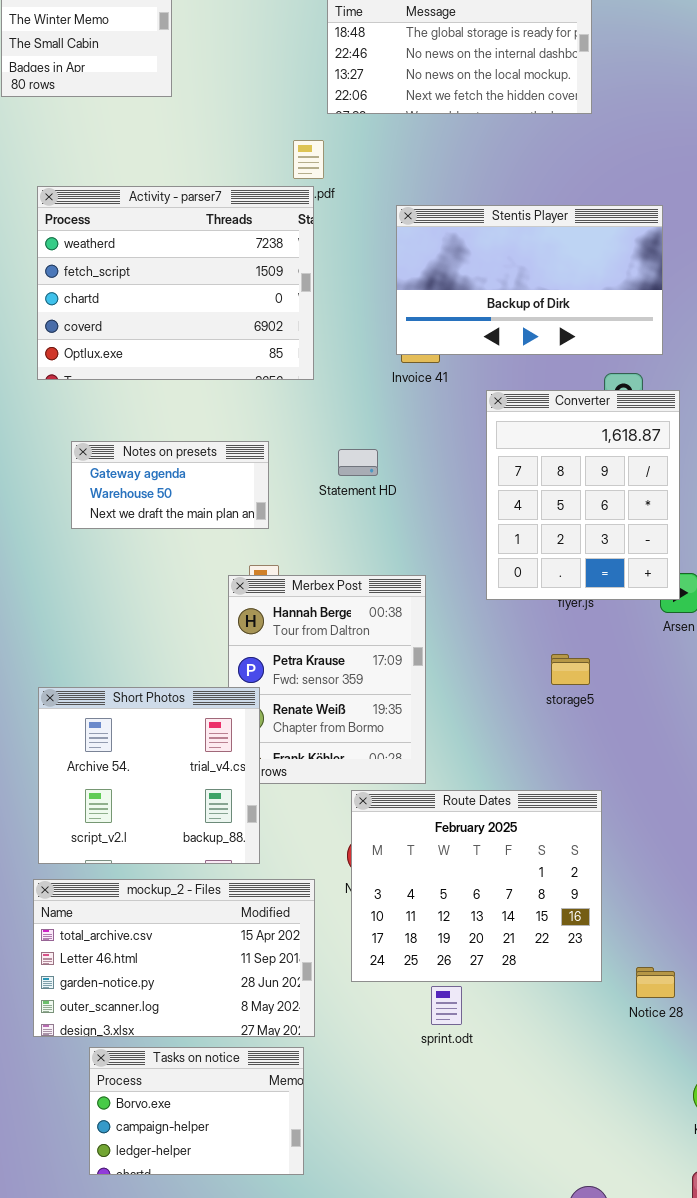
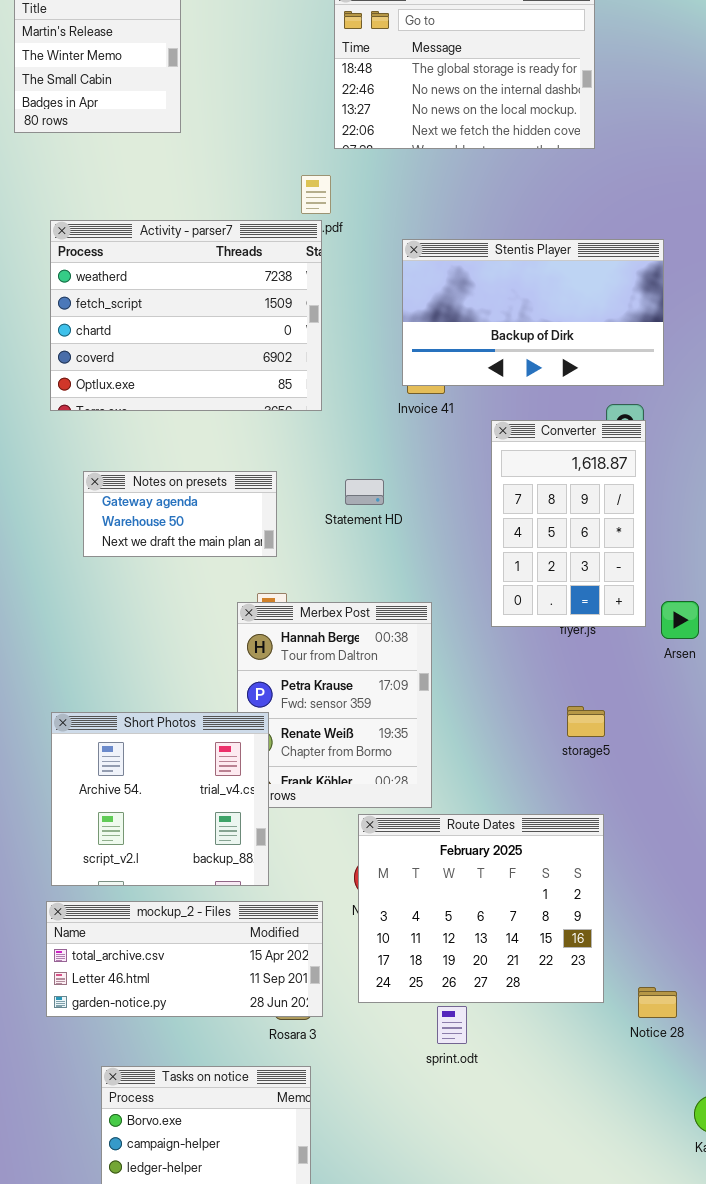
Converter: [486,390,680,600] -> [491,420,646,627], resized
storage5: [551,654,590,685] -> [567,706,605,737], moved
mockup_2 - Files: [33,879,315,1037] -> [46,901,323,1017], resized

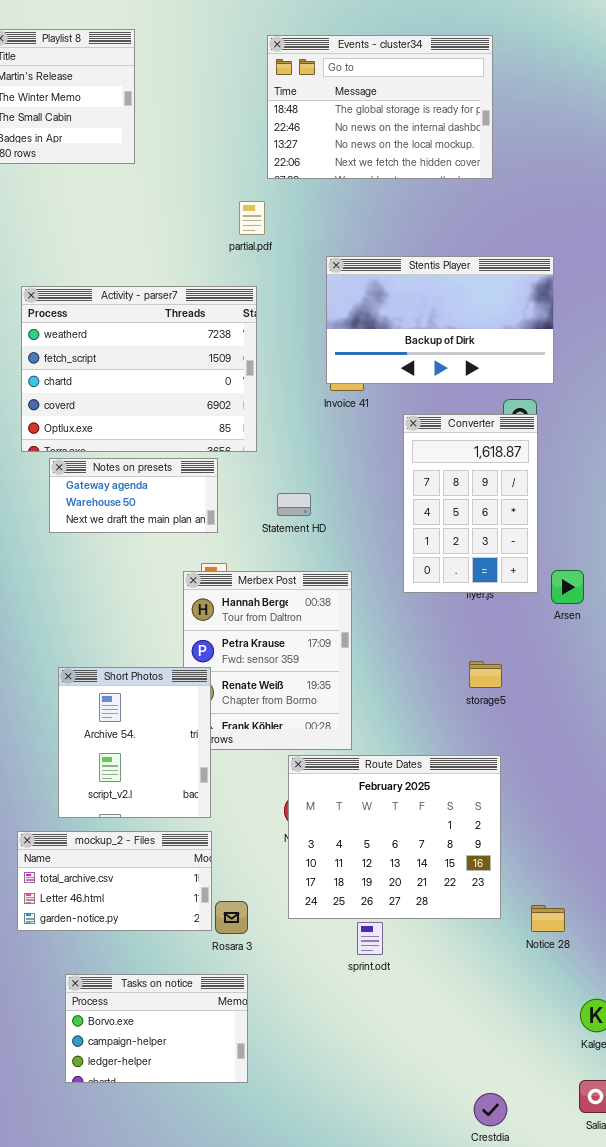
Activity - parser7: [50,220,322,411] -> [21,286,257,452], moved
Statement HD: [345,479,384,505] -> [277,493,311,516], moved
Short Photos: [51,712,269,886] -> [58,667,211,818], resized
mockup_2 - Files: [46,901,323,1017] -> [17,831,212,931], resized

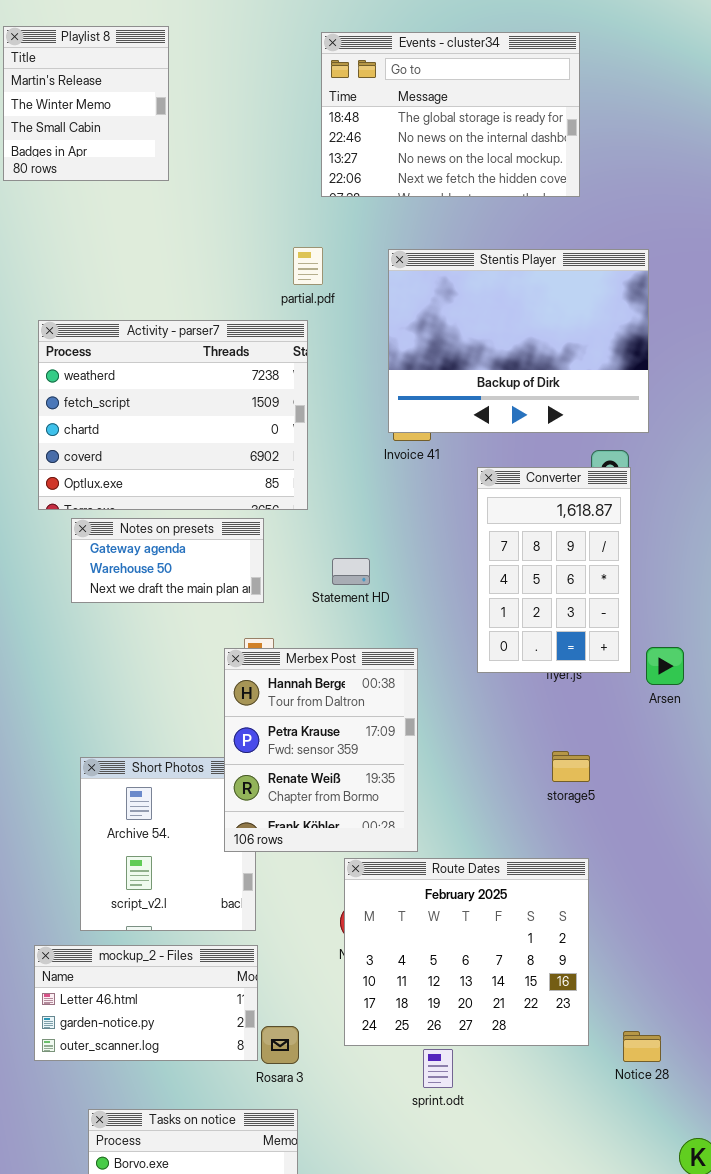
partial.pdf: [239,201,265,235] -> [293,247,323,285], moved
Stentis Player: [326,256,554,384] -> [388,249,649,433], resized
Merbex Post: [183,571,352,750] -> [224,648,418,852], raised
mockup_2 - Files: [17,831,212,931] -> [34,945,258,1061], scrolled down 1 row

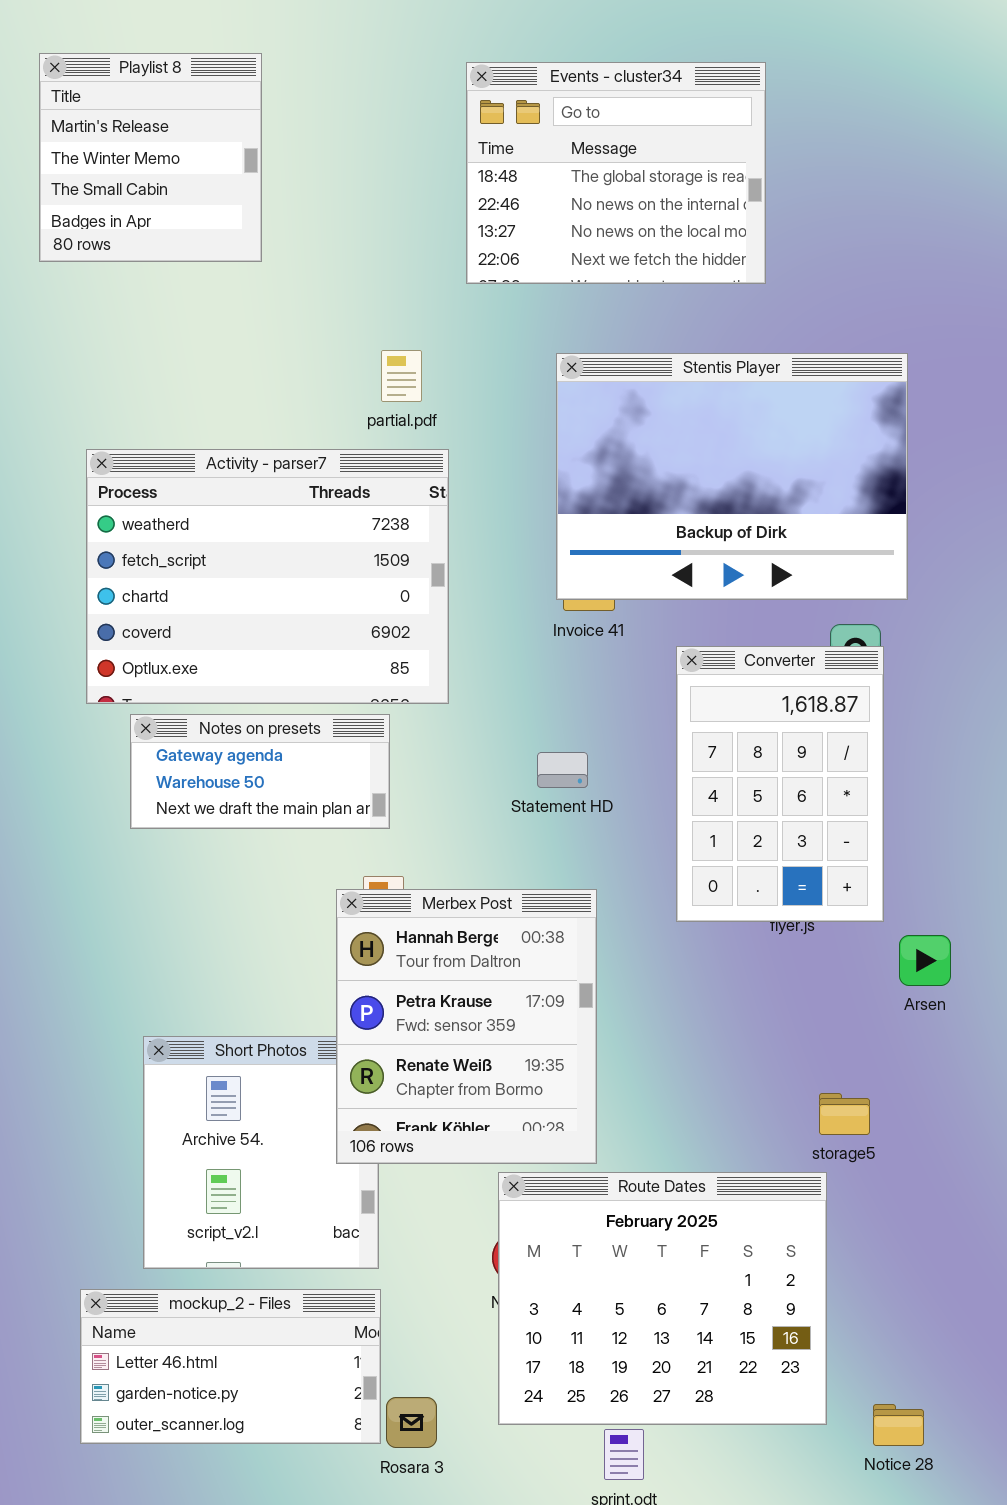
Events - cluster34: [321,32,580,197] -> [466,62,766,284], resized
partial.pdf: [293,247,323,285] -> [381,350,422,402], moved
Statement HD: [332,558,370,585] -> [537,752,588,788], moved
Arsen: [646,647,684,685] -> [899,935,951,986], moved
storage5: [552,751,590,782] -> [819,1093,870,1135], moved

